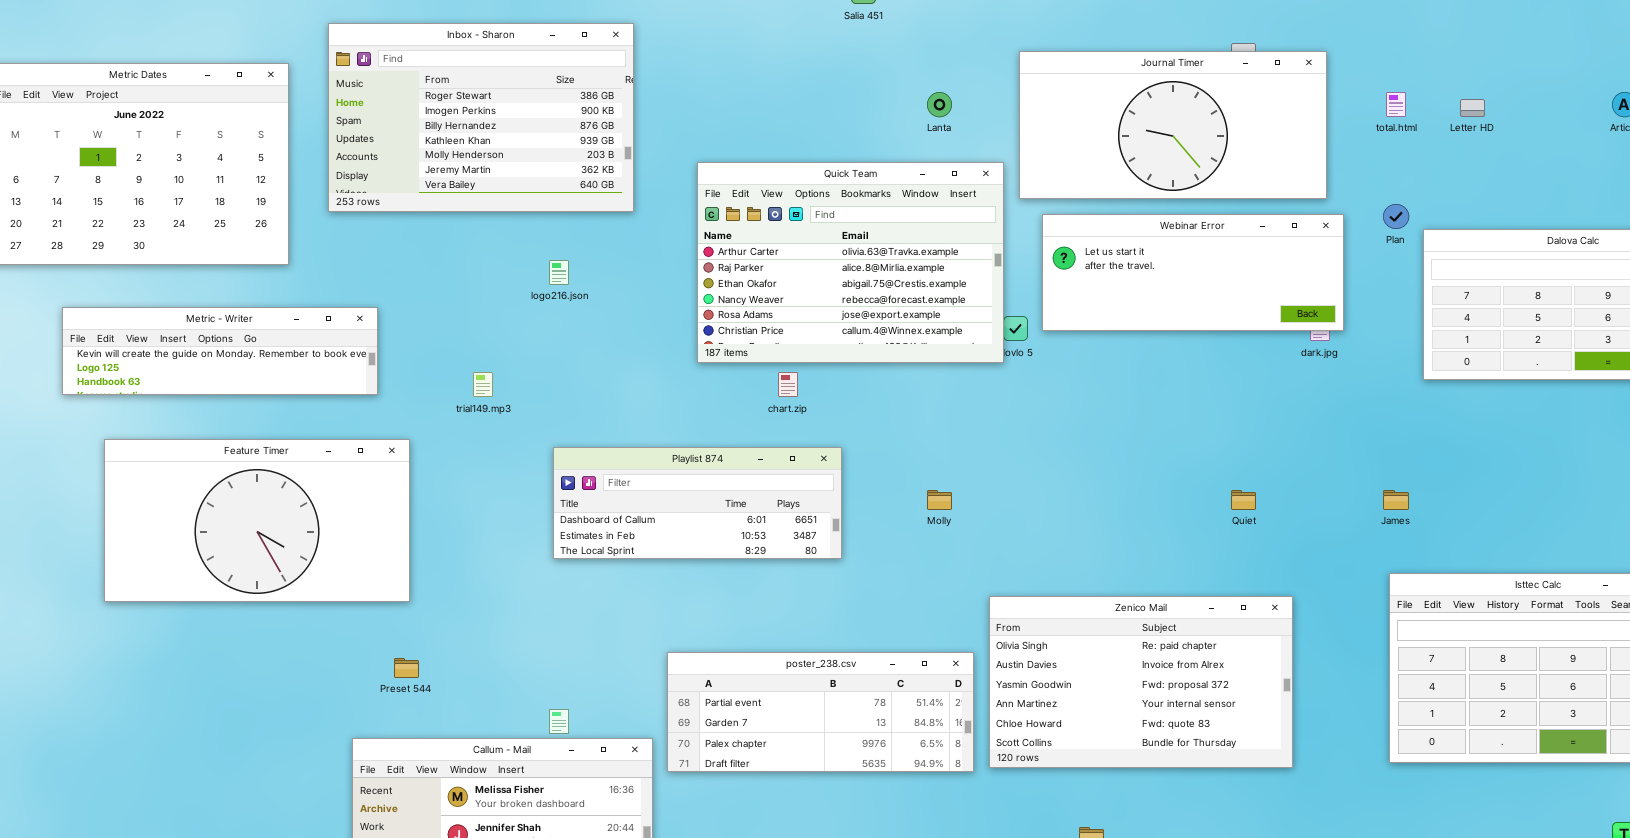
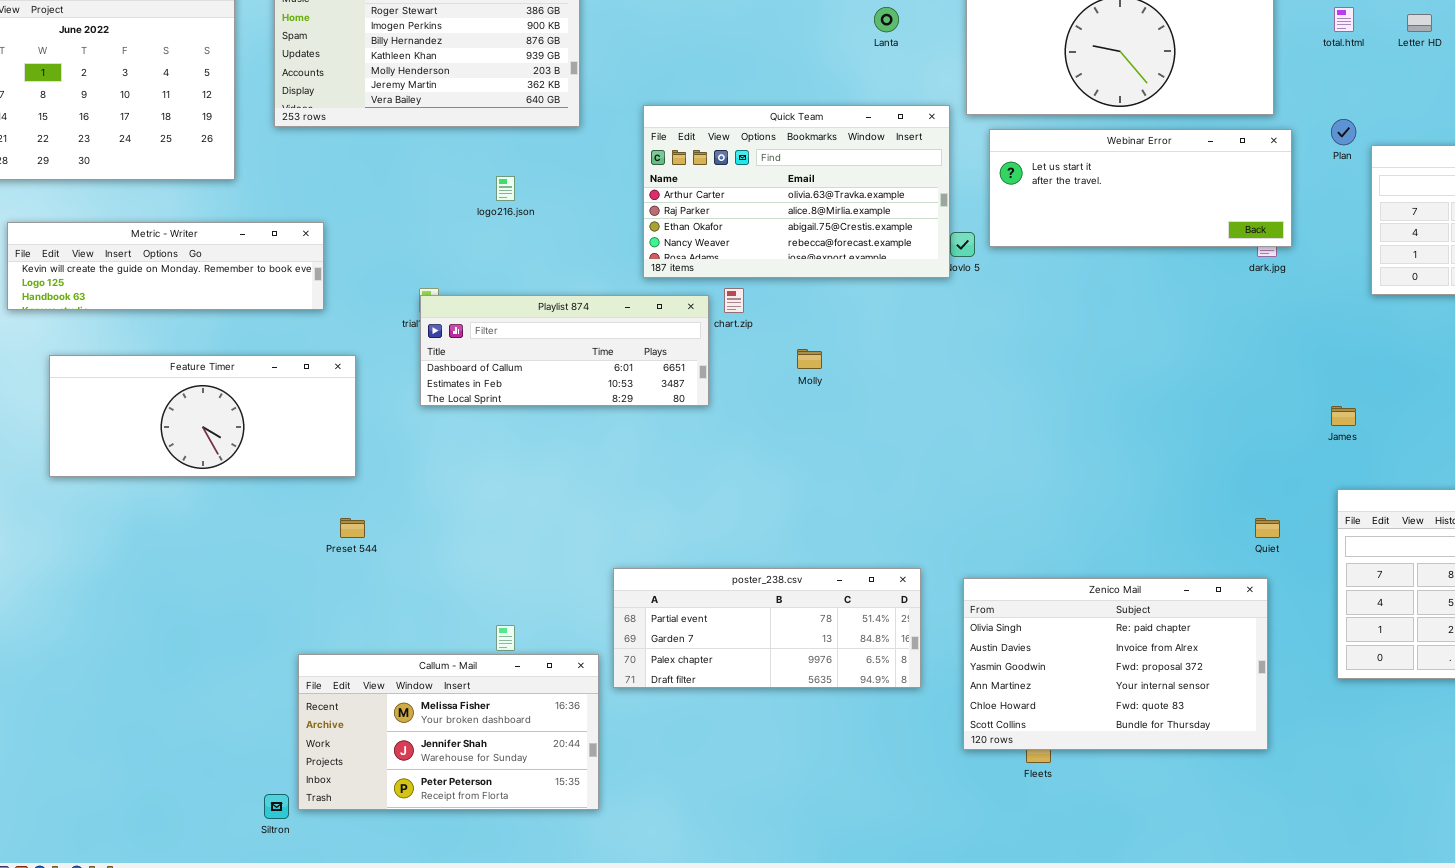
Quick Team: [697,162,1004,363] -> [643,105,950,278], resized
Feature Timer: [104,439,410,602] -> [49,355,356,477], resized
Playlist 874: [553,447,842,559] -> [420,295,709,406], moved
Molly: [927,490,952,510] -> [797,349,822,369], moved
Quiet: [1231,490,1256,510] -> [1255,518,1280,538], moved
Zenico Mail: [989,596,1293,768] -> [963,578,1268,750], moved
Preset 544: [394,658,419,678] -> [340,518,365,538], moved

